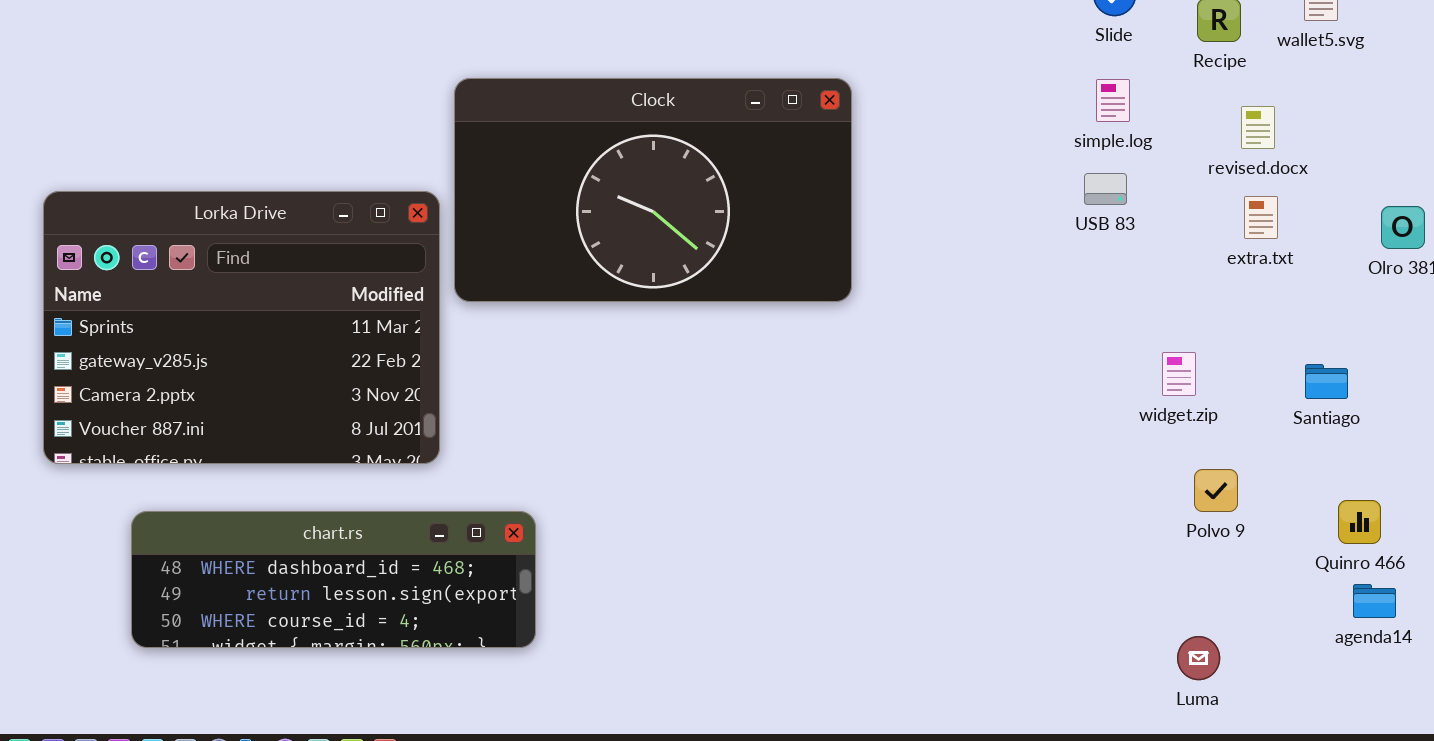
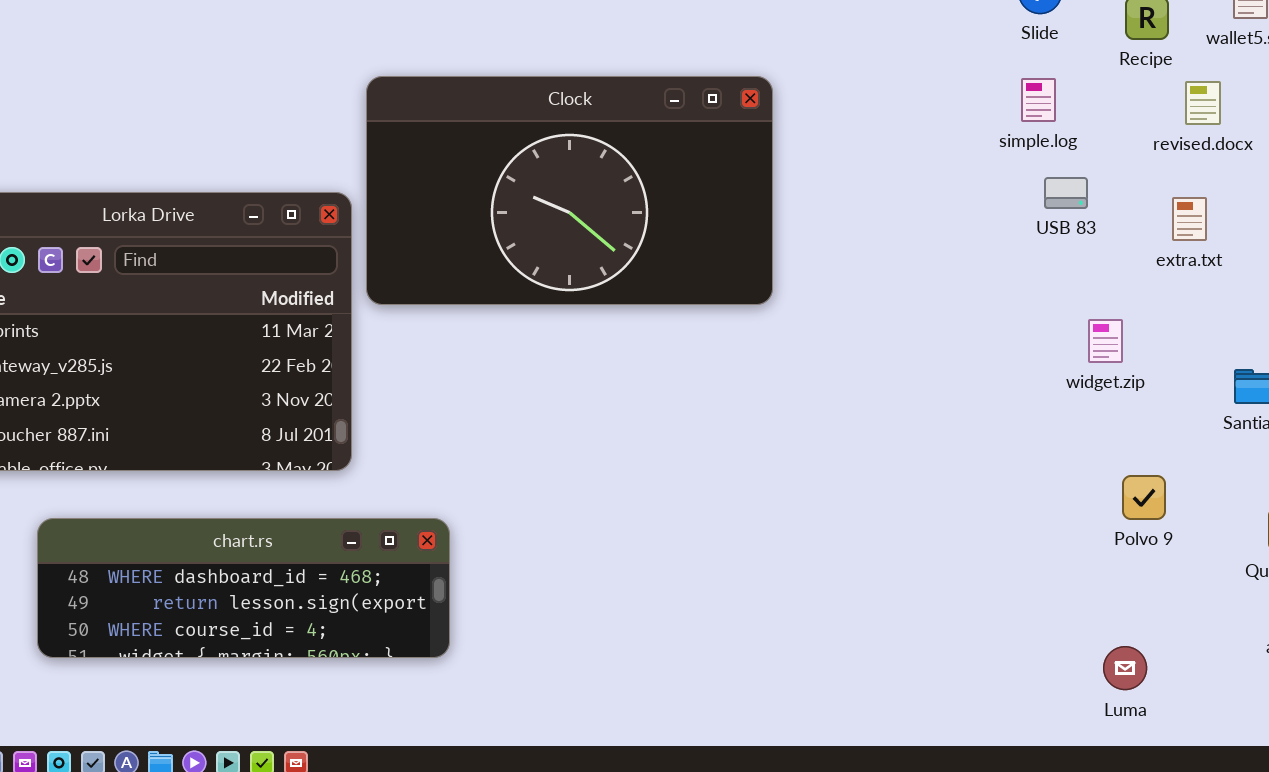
revised.docx: [1241,106,1275,149] -> [1185,81,1221,125], moved
USB 83: [1084,173,1127,205] -> [1044,177,1088,209], moved
widget.zip: [1162,352,1196,396] -> [1088,319,1123,363], moved

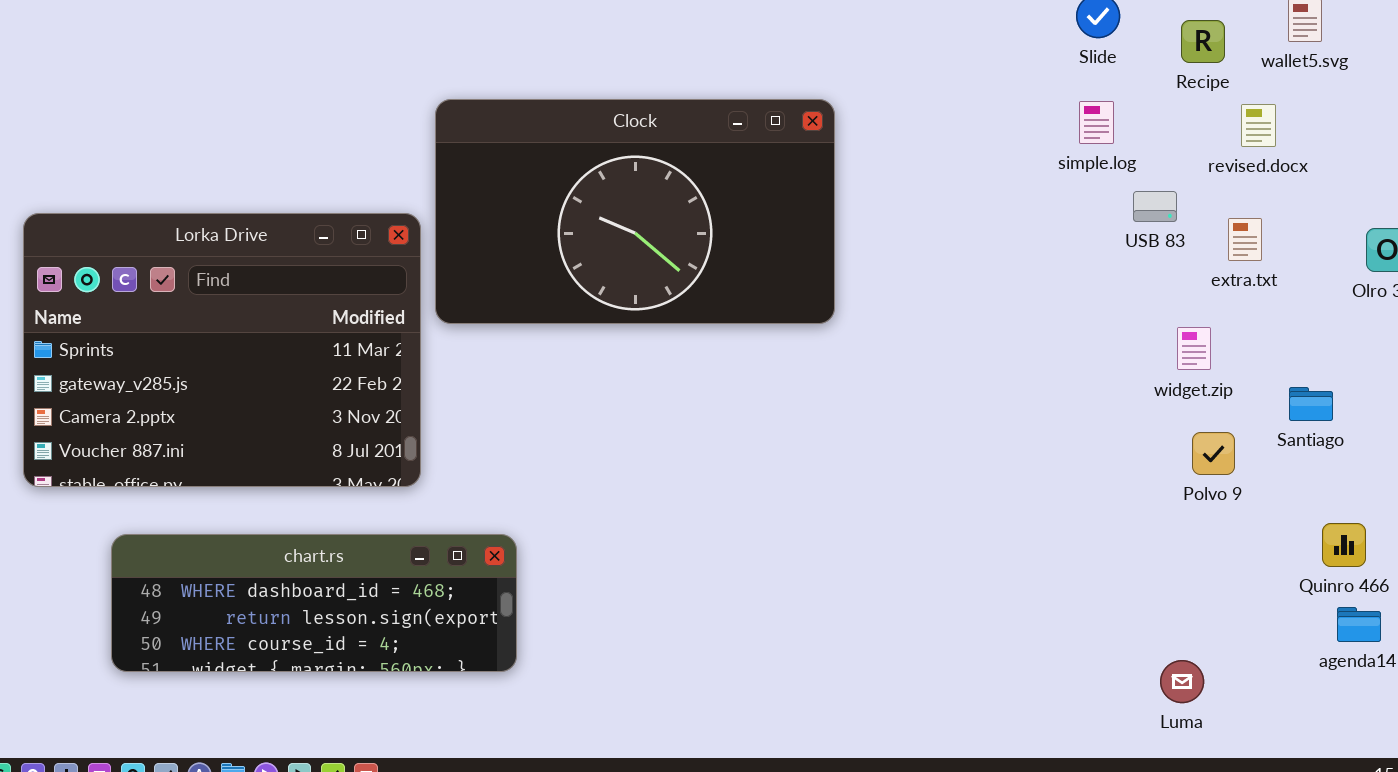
USB 83: [1044,177,1088,209] -> [1133,191,1177,222], moved
widget.zip: [1088,319,1123,363] -> [1177,327,1211,370], moved
Polvo 9: [1122,475,1166,520] -> [1192,432,1235,475], moved

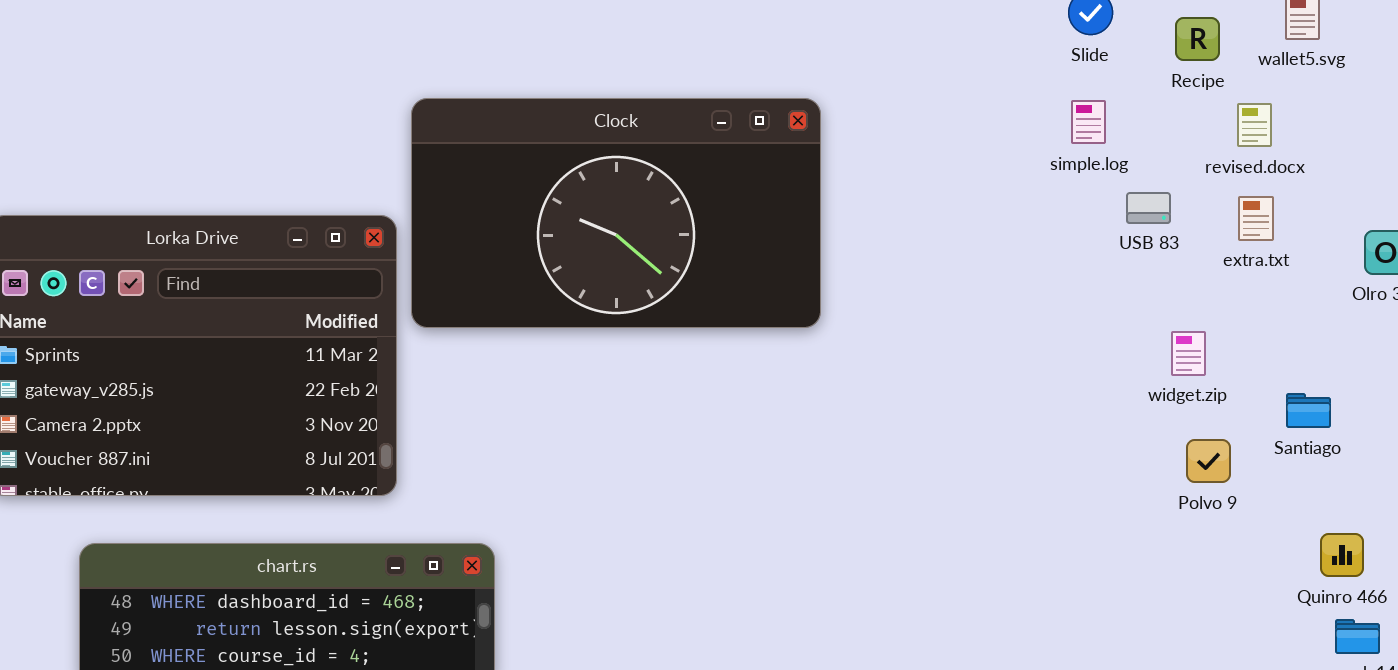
extra.txt: [1228,218,1262,261] -> [1238,196,1274,241], moved

